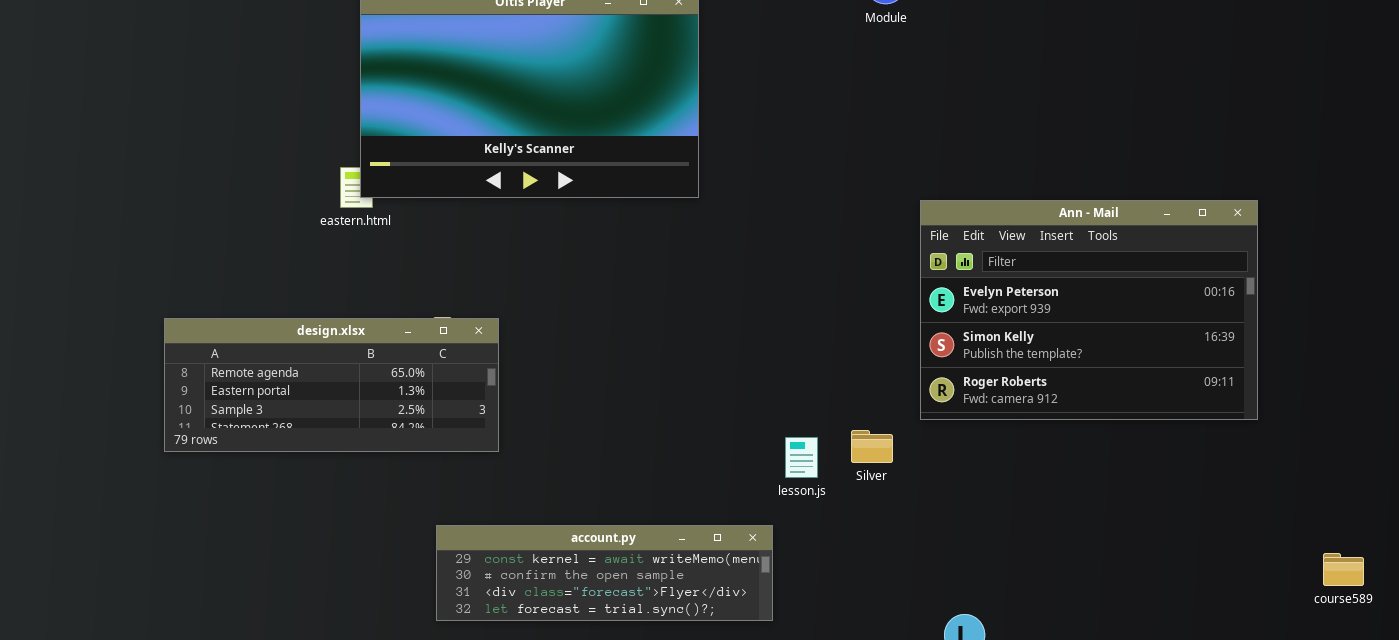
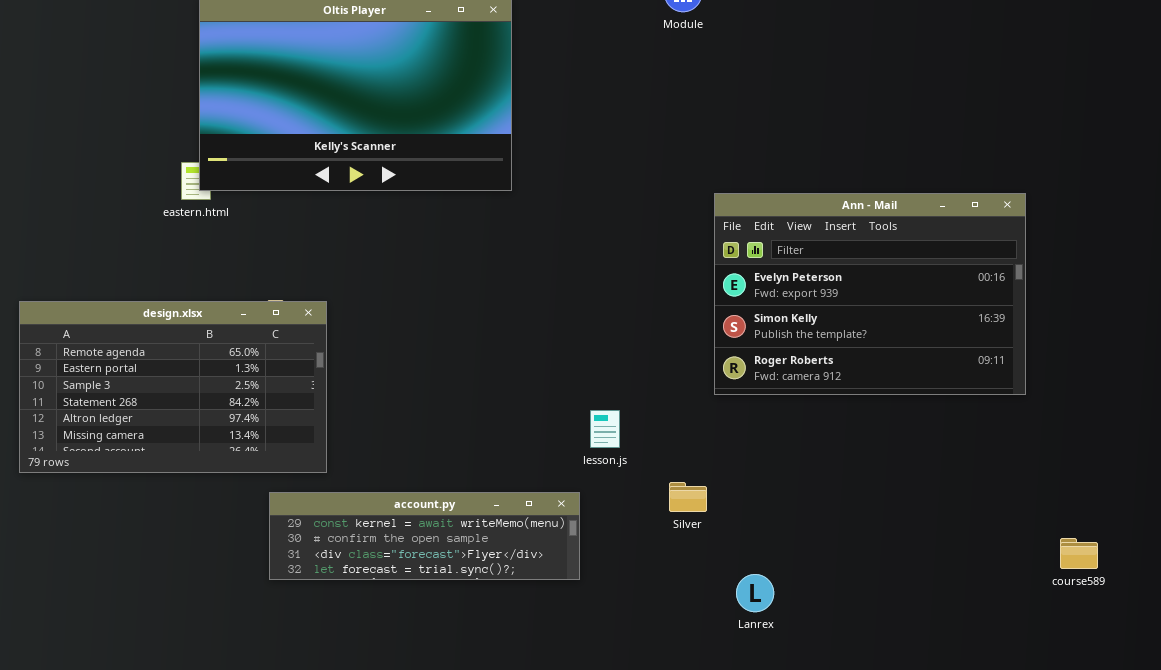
design.xlsx: [164,318,499,452] -> [19,301,327,473], resized
Silver: [851,430,893,463] -> [669,482,707,512], moved
course589: [1323,553,1364,586] -> [1060,538,1098,569], moved

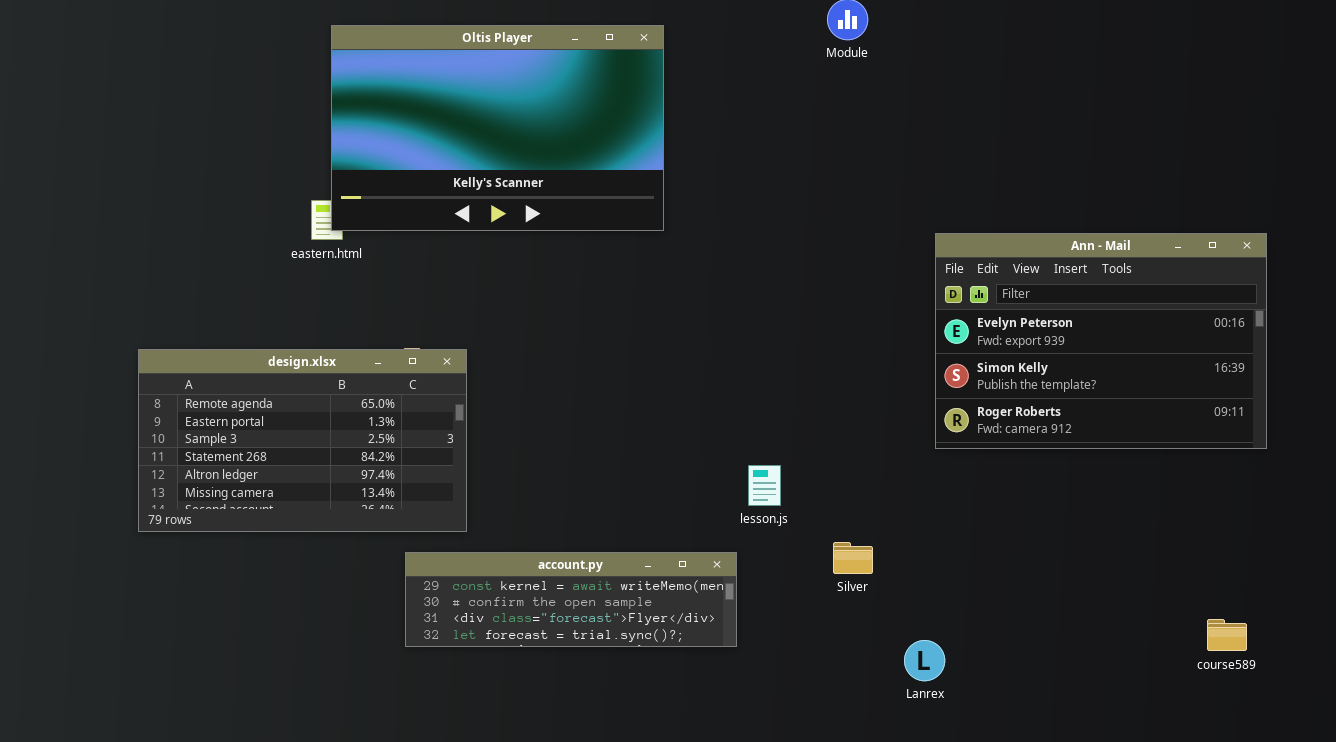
Ann - Mail: [714,193,1026,395] -> [935,233,1267,449], moved
course589: [1060,538,1098,569] -> [1207,619,1247,651], moved

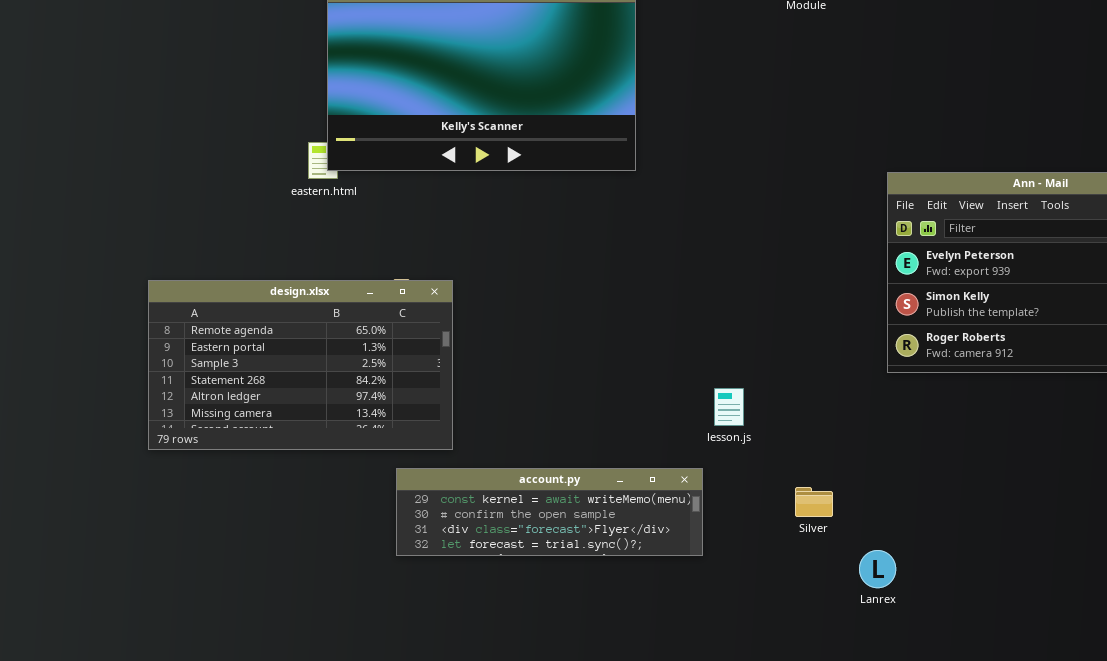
Silver: [833,542,873,574] -> [795,487,833,517], moved

